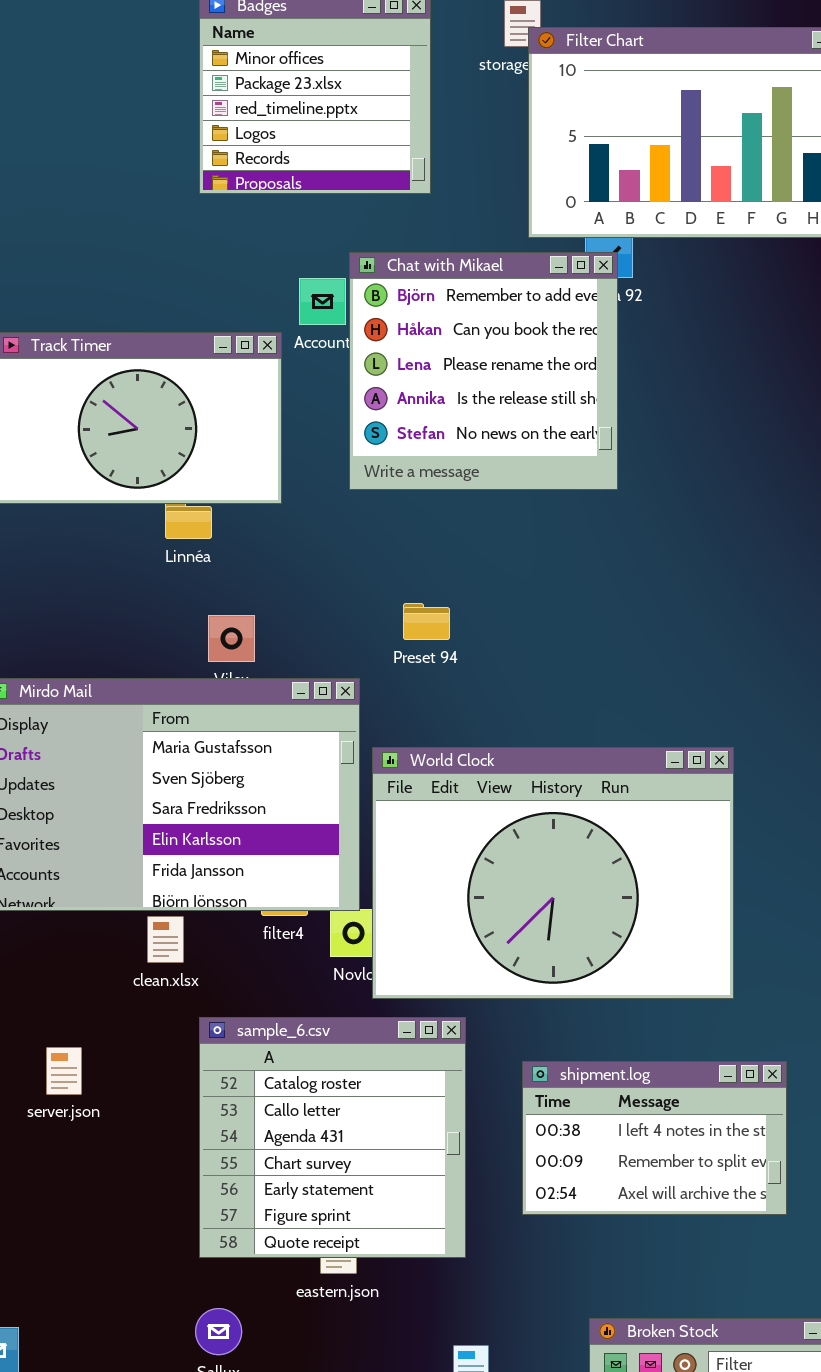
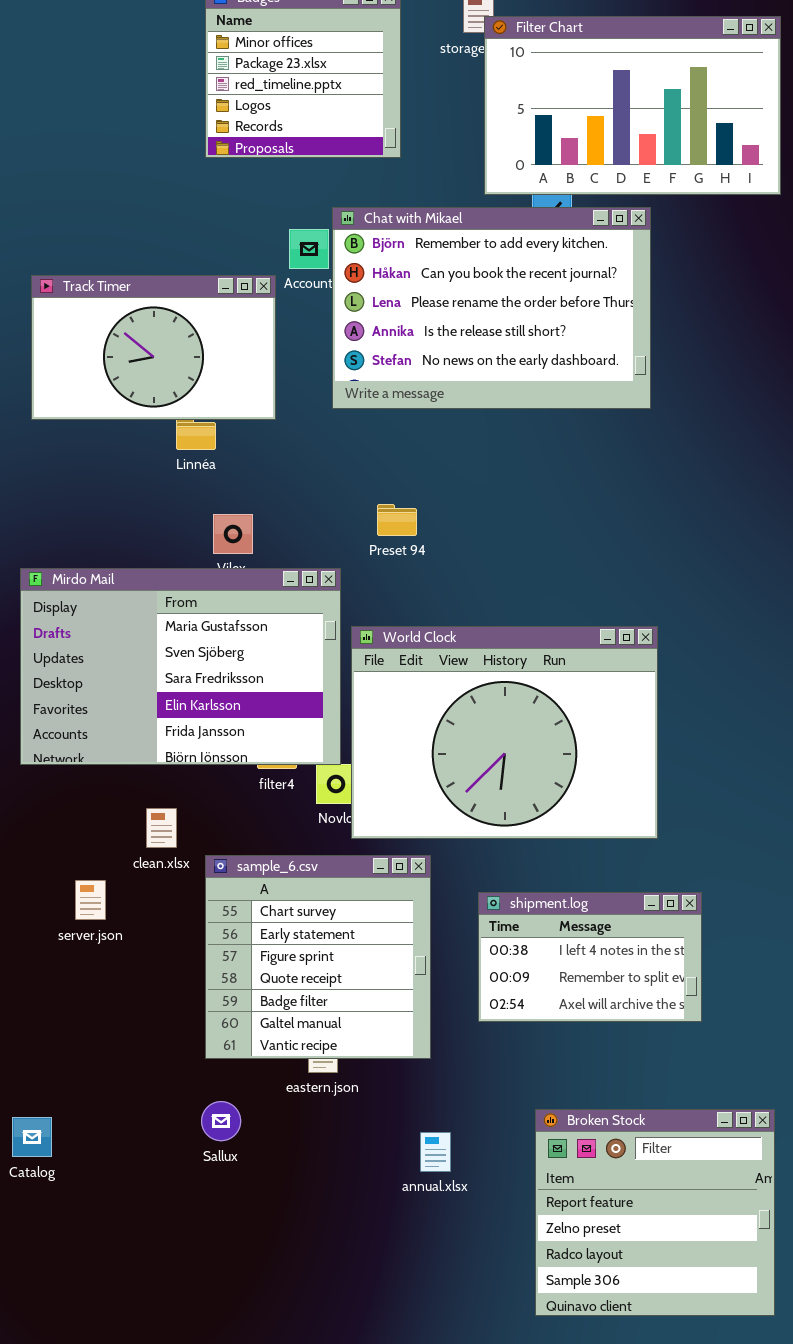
Chat with Mikael: [349,252,618,490] -> [332,207,651,409], resized
clean.xlsx: [147,916,184,963] -> [146,808,177,848], moved
sample_6.csv: [199,1017,466,1258] -> [205,855,431,1059], scrolled down 3 rows

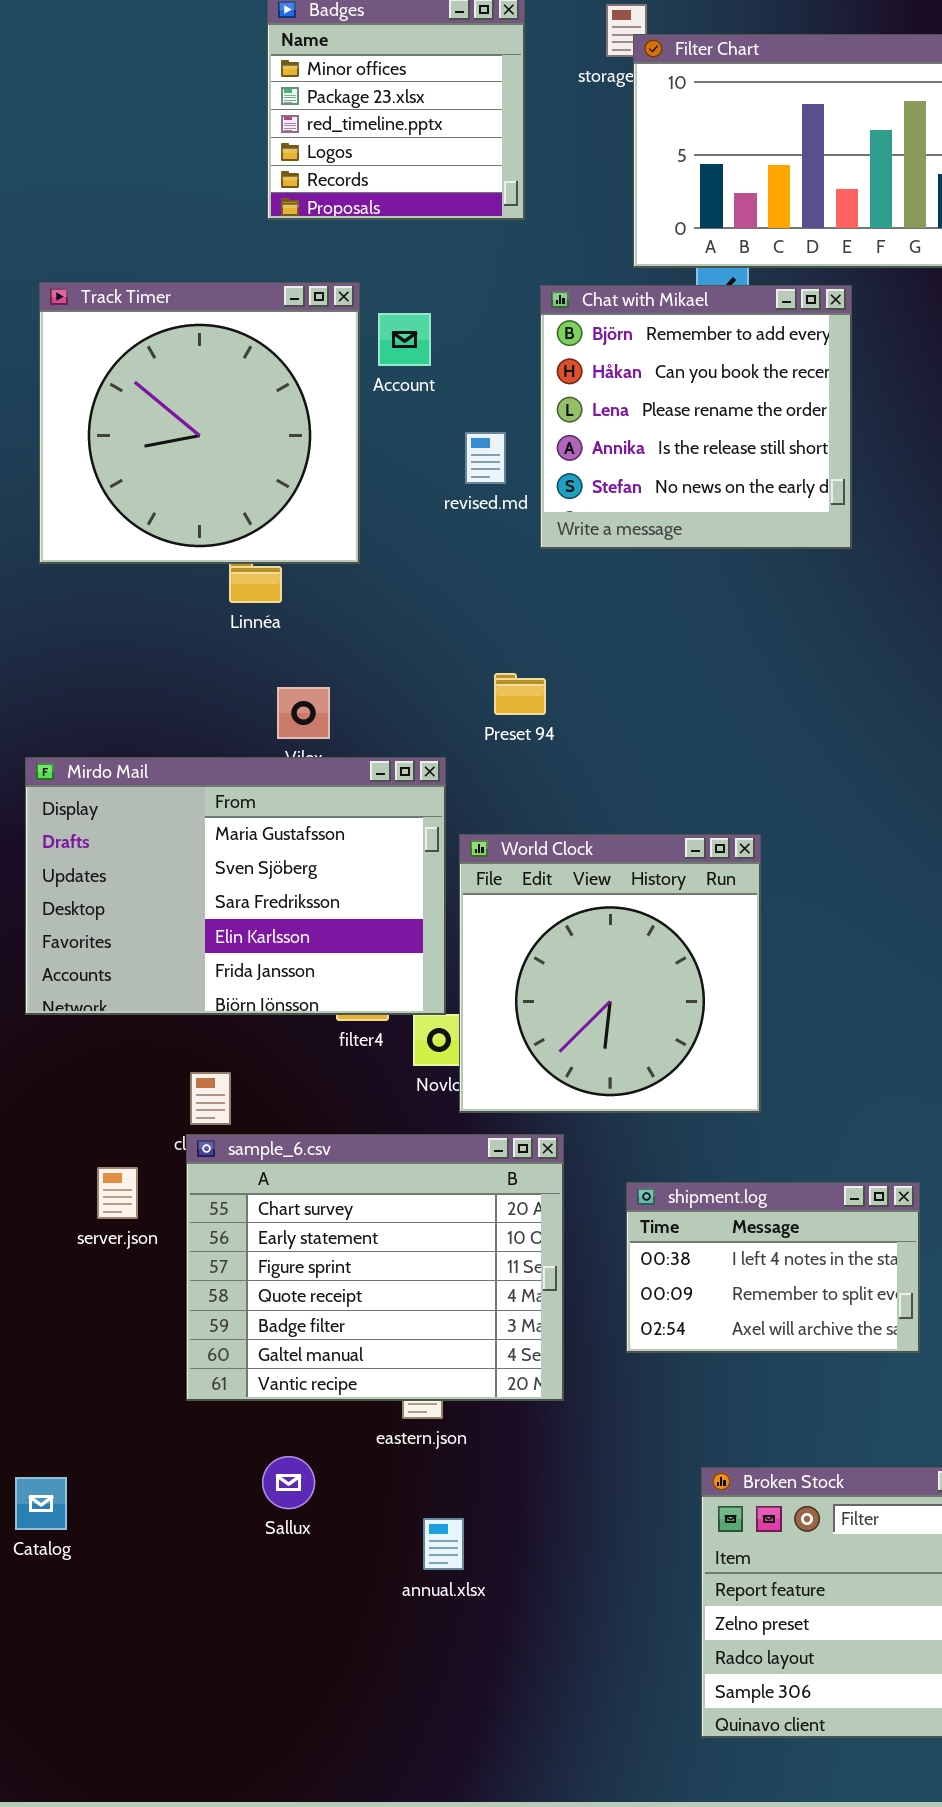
Chat with Mikael: [332,207,651,409] -> [540,285,852,549], resized
Track Timer: [31,275,276,420] -> [39,282,360,564], resized
World Clock: [351,626,658,839] -> [459,834,761,1113], resized
sample_6.csv: [205,855,431,1059] -> [186,1134,564,1401], resized
annual.xlsx: [420,1132,451,1172] -> [423,1518,464,1570], moved

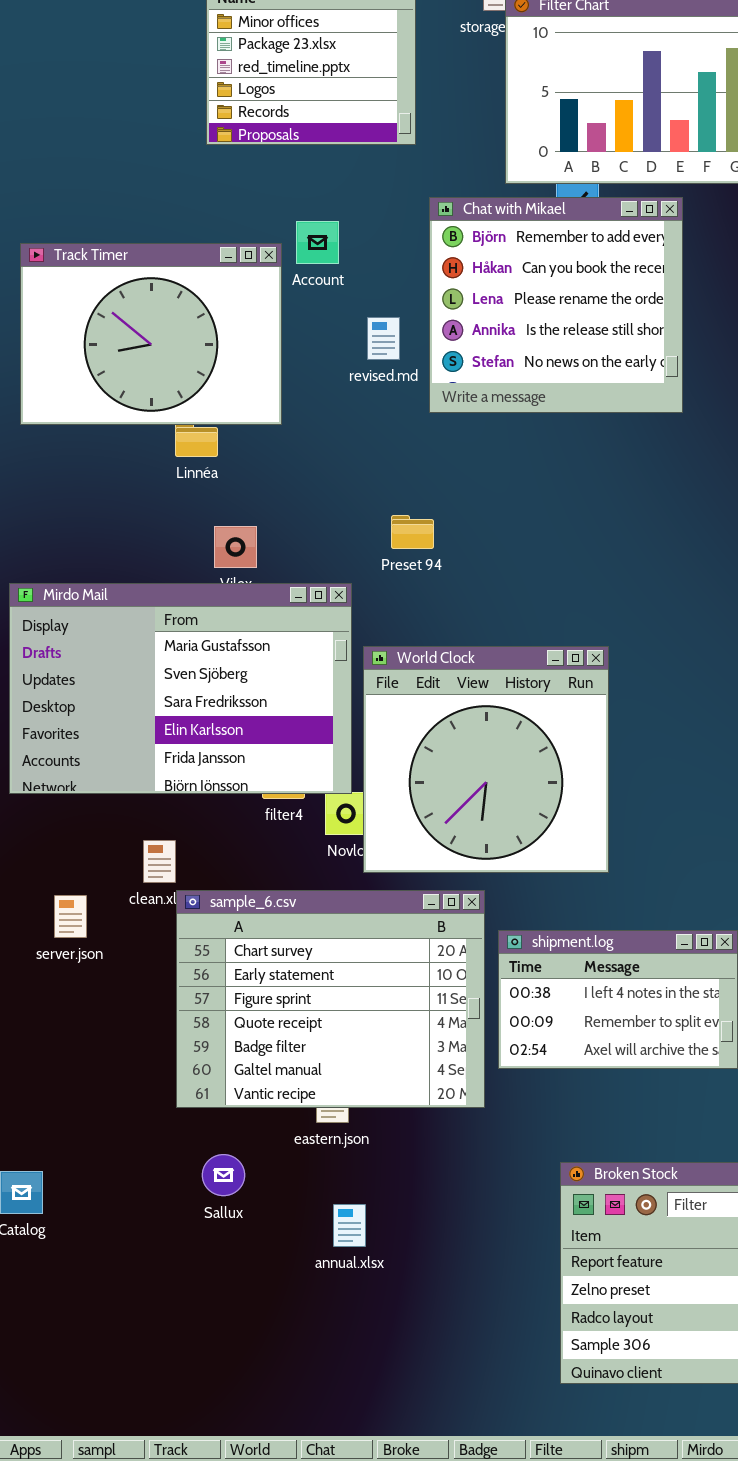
Track Timer: [39,282,360,564] -> [20,243,282,425], resized
sample_6.csv: [186,1134,564,1401] -> [176,890,485,1108], moved
server.json: [97,1167,138,1219] -> [54,895,87,938], moved

